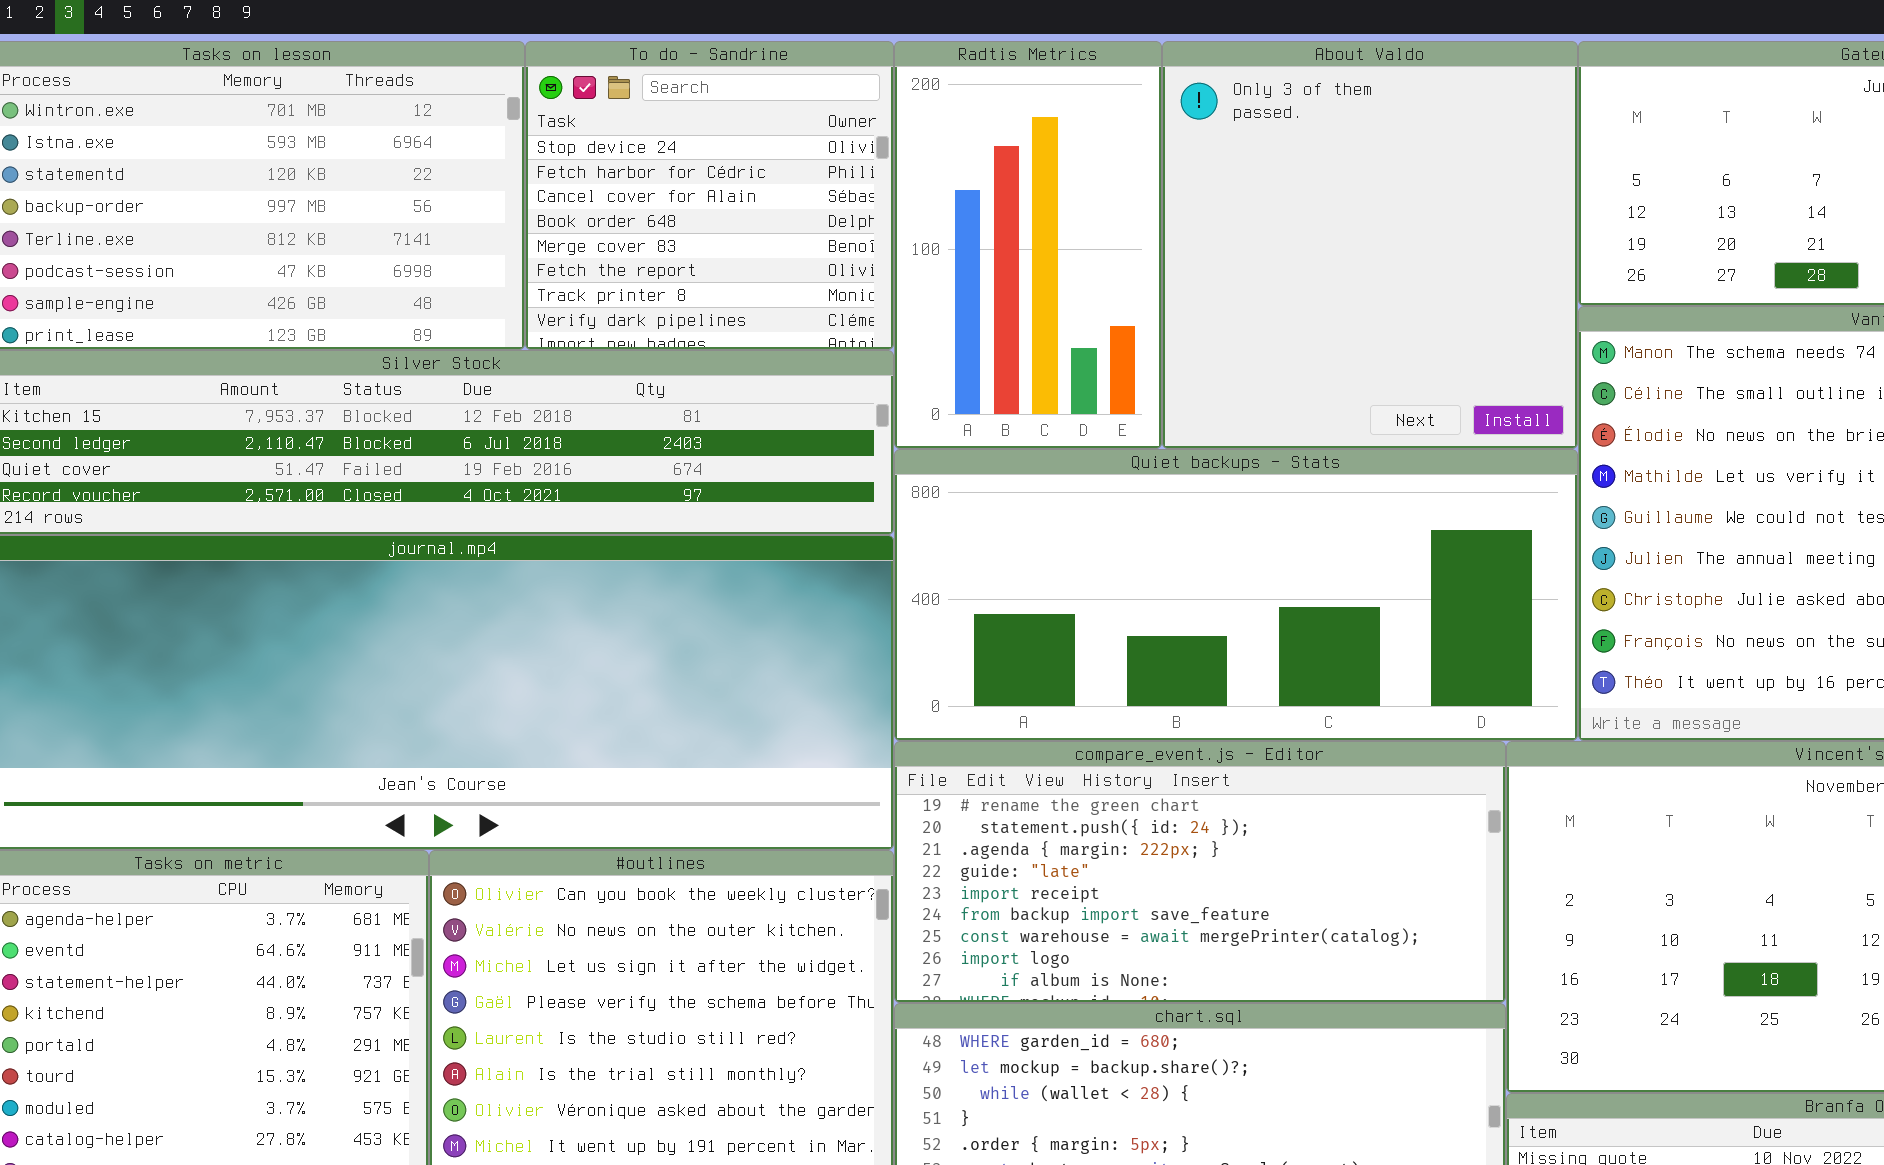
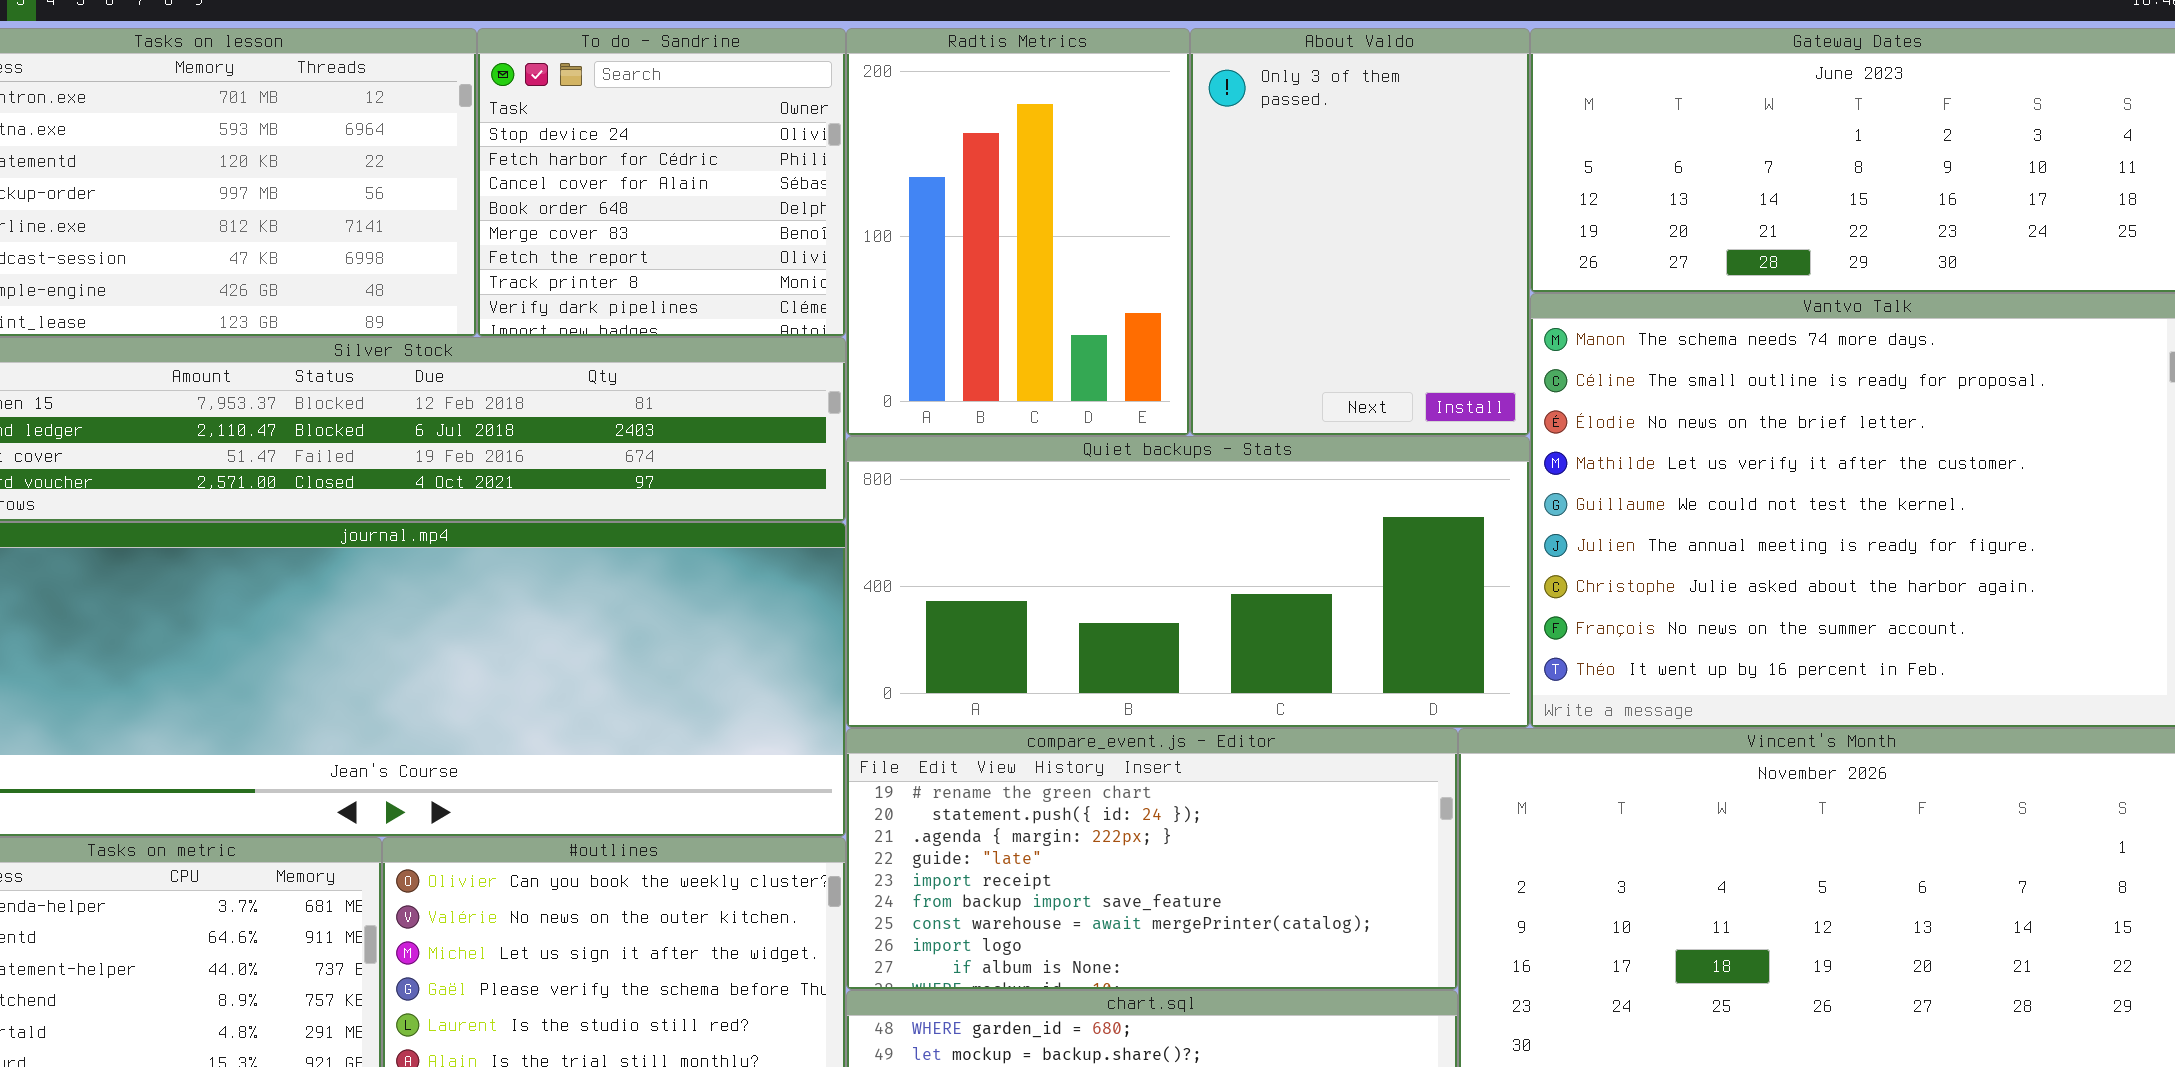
Radtis Metrics: [894,41,1162,449] -> [846,28,1190,436], resized
About Valdo: [1162,41,1578,449] -> [1190,28,1530,436], resized

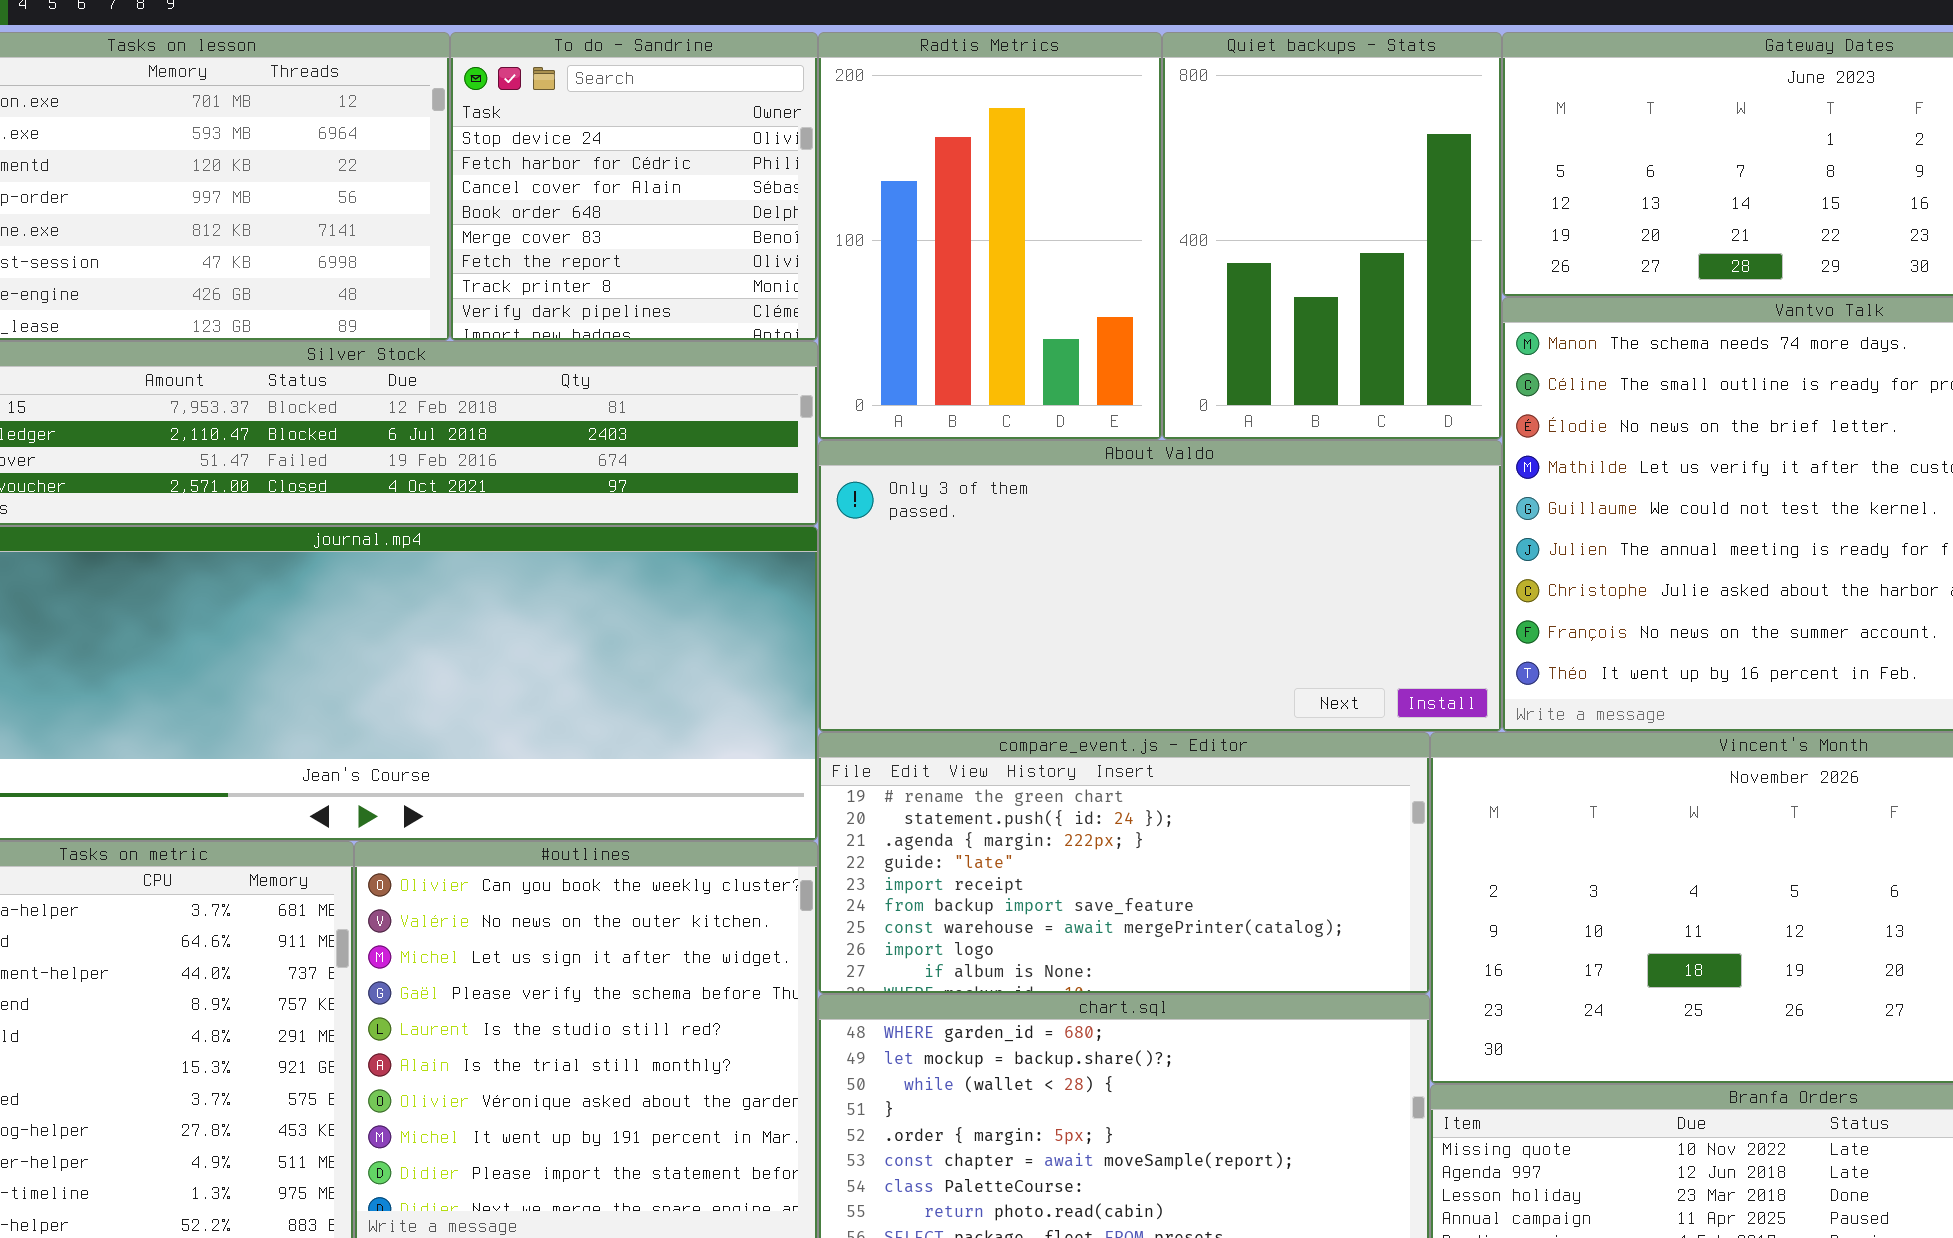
About Valdo: [1190,28,1530,436] -> [818,440,1502,732], moved, resized
Quiet backups - Stats: [846,436,1530,728] -> [1162,32,1502,440], moved, resized

